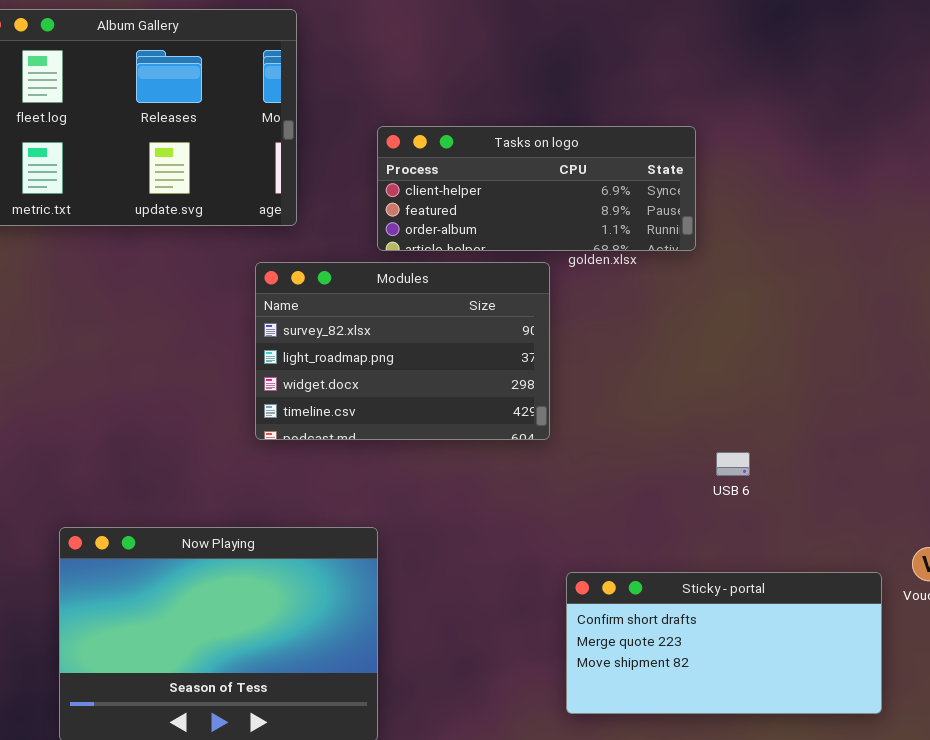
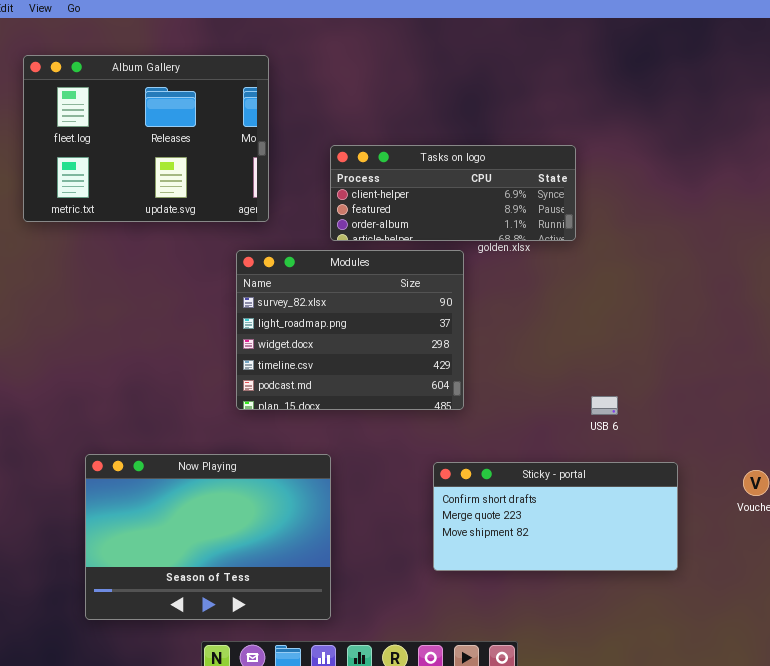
Modules: [255,262,550,440] -> [236,250,464,410], resized
Sticky - portal: [566,572,882,714] -> [433,462,678,571], moved

